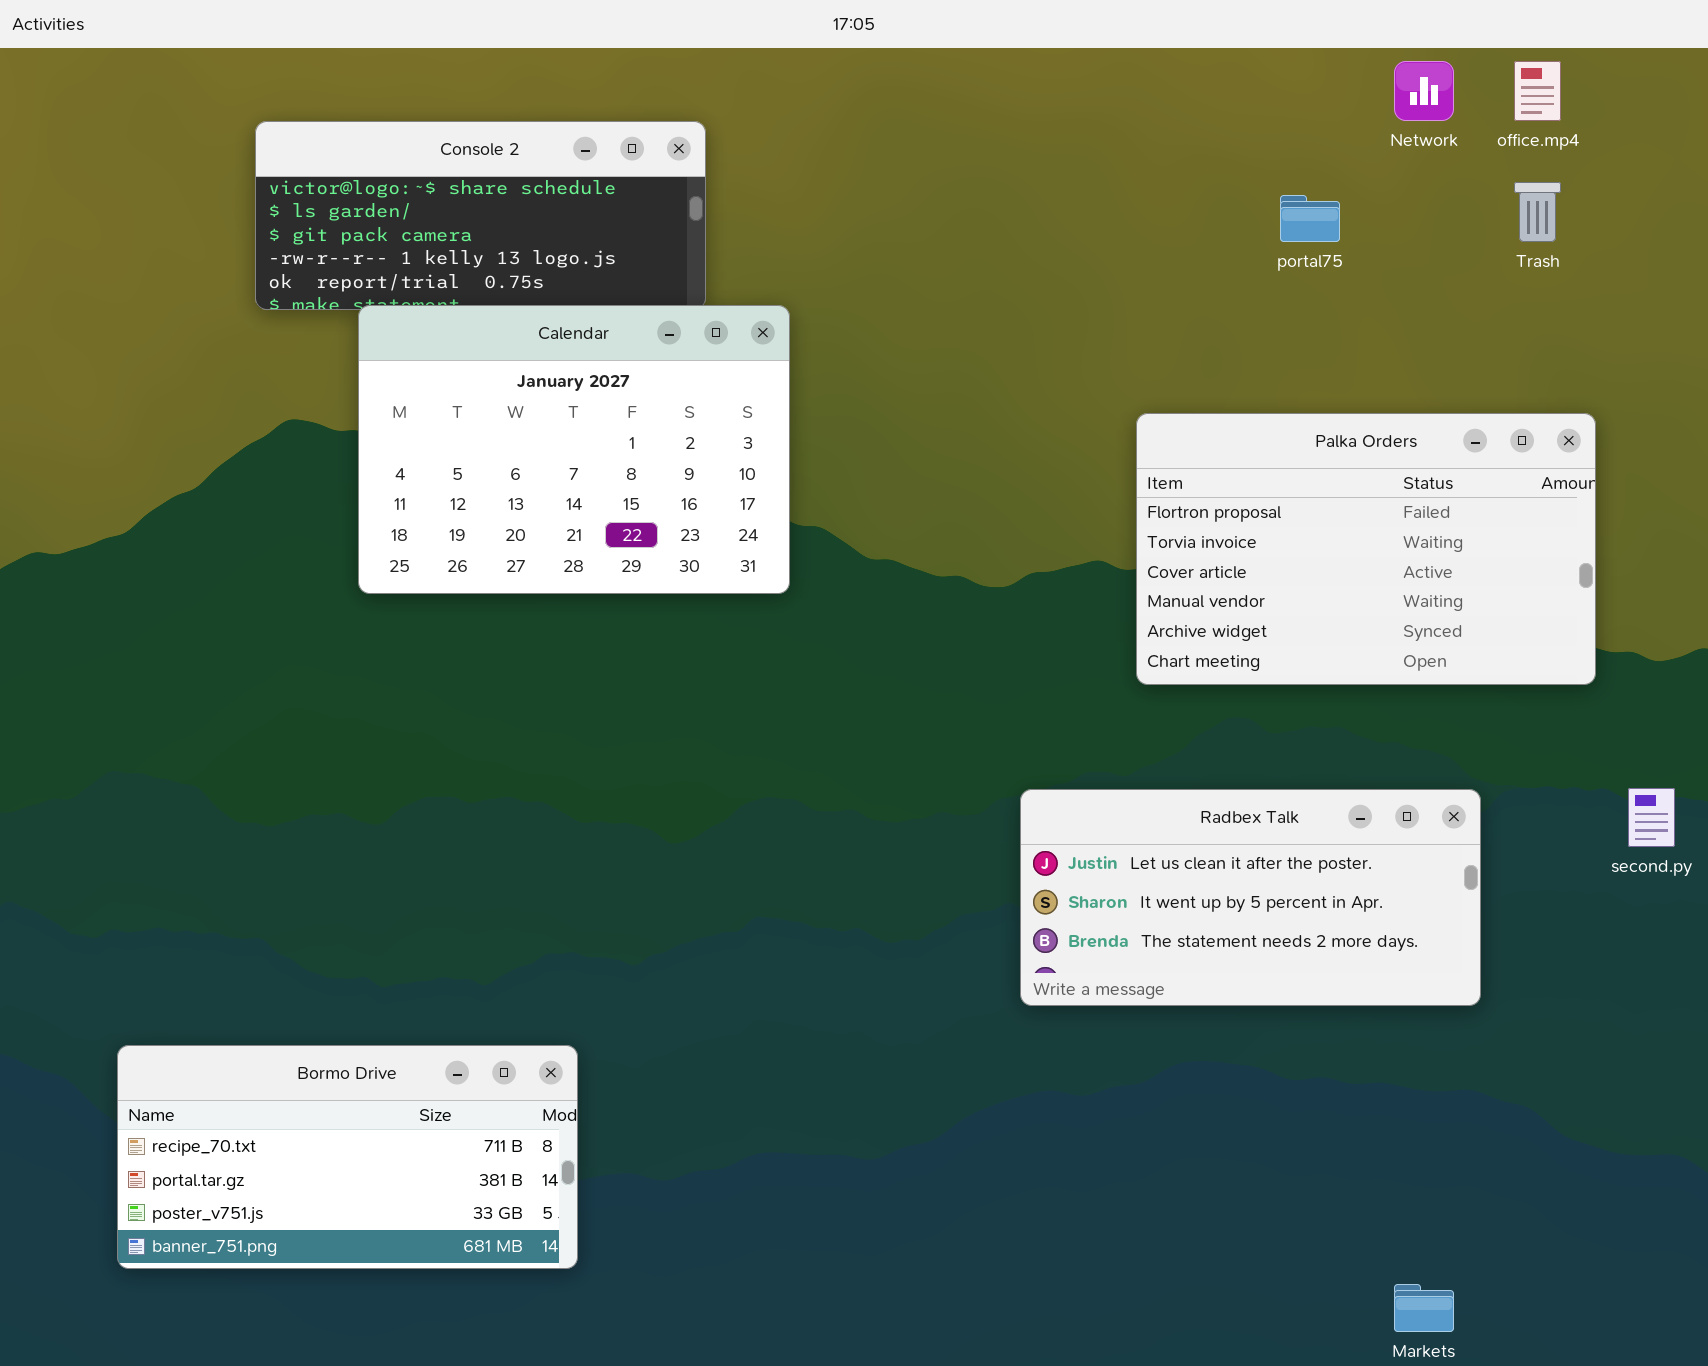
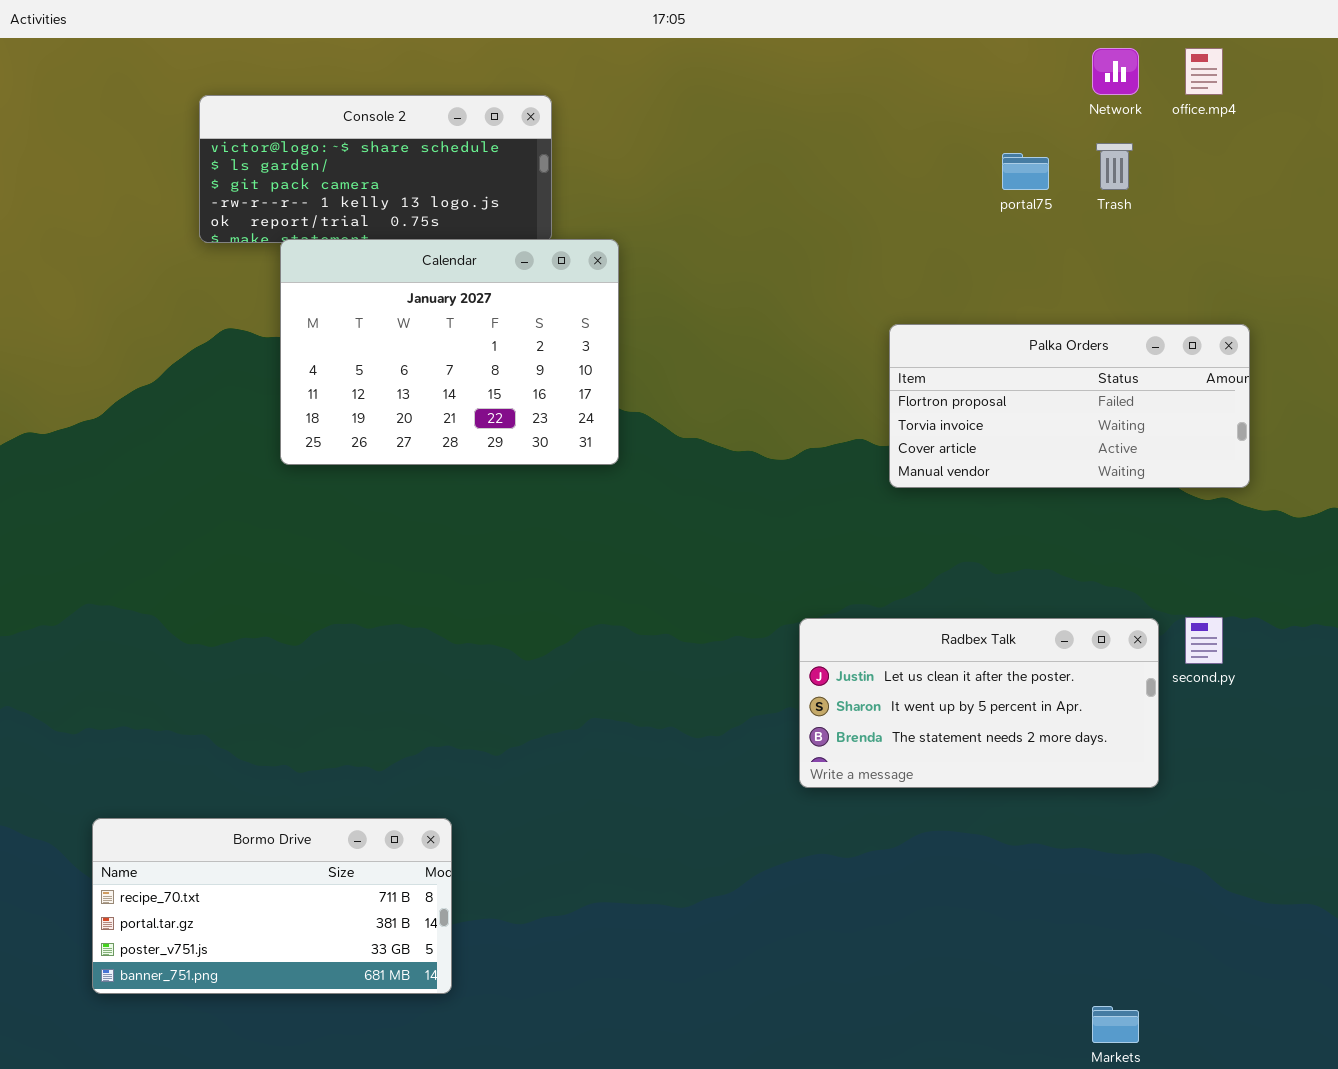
Trash: [1514,182,1561,242] -> [1096,143,1133,190], moved
Palka Orders: [1136,413,1596,685] -> [889,324,1250,488], resized
second.py: [1628,788,1675,847] -> [1185,617,1223,664], moved

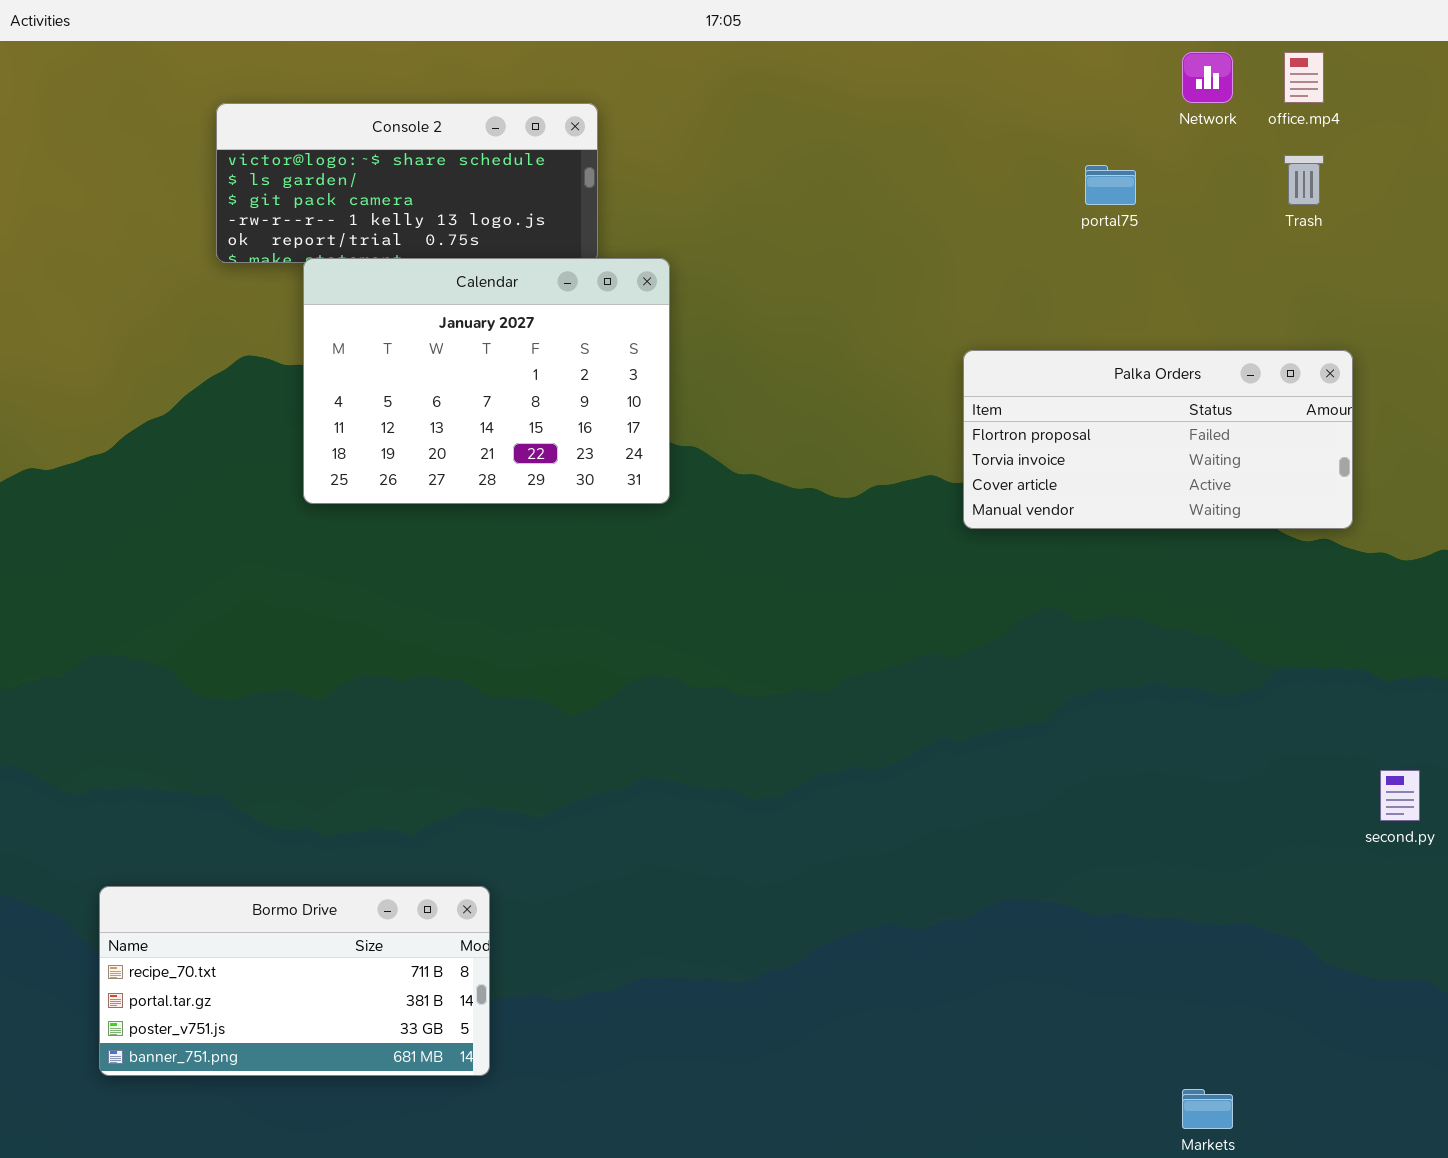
Trash: [1096,143,1133,190] -> [1284,155,1324,205], moved
second.py: [1185,617,1223,664] -> [1380,770,1420,821], moved
Radbex Talk: [799,618,1159,788] -> none, closed

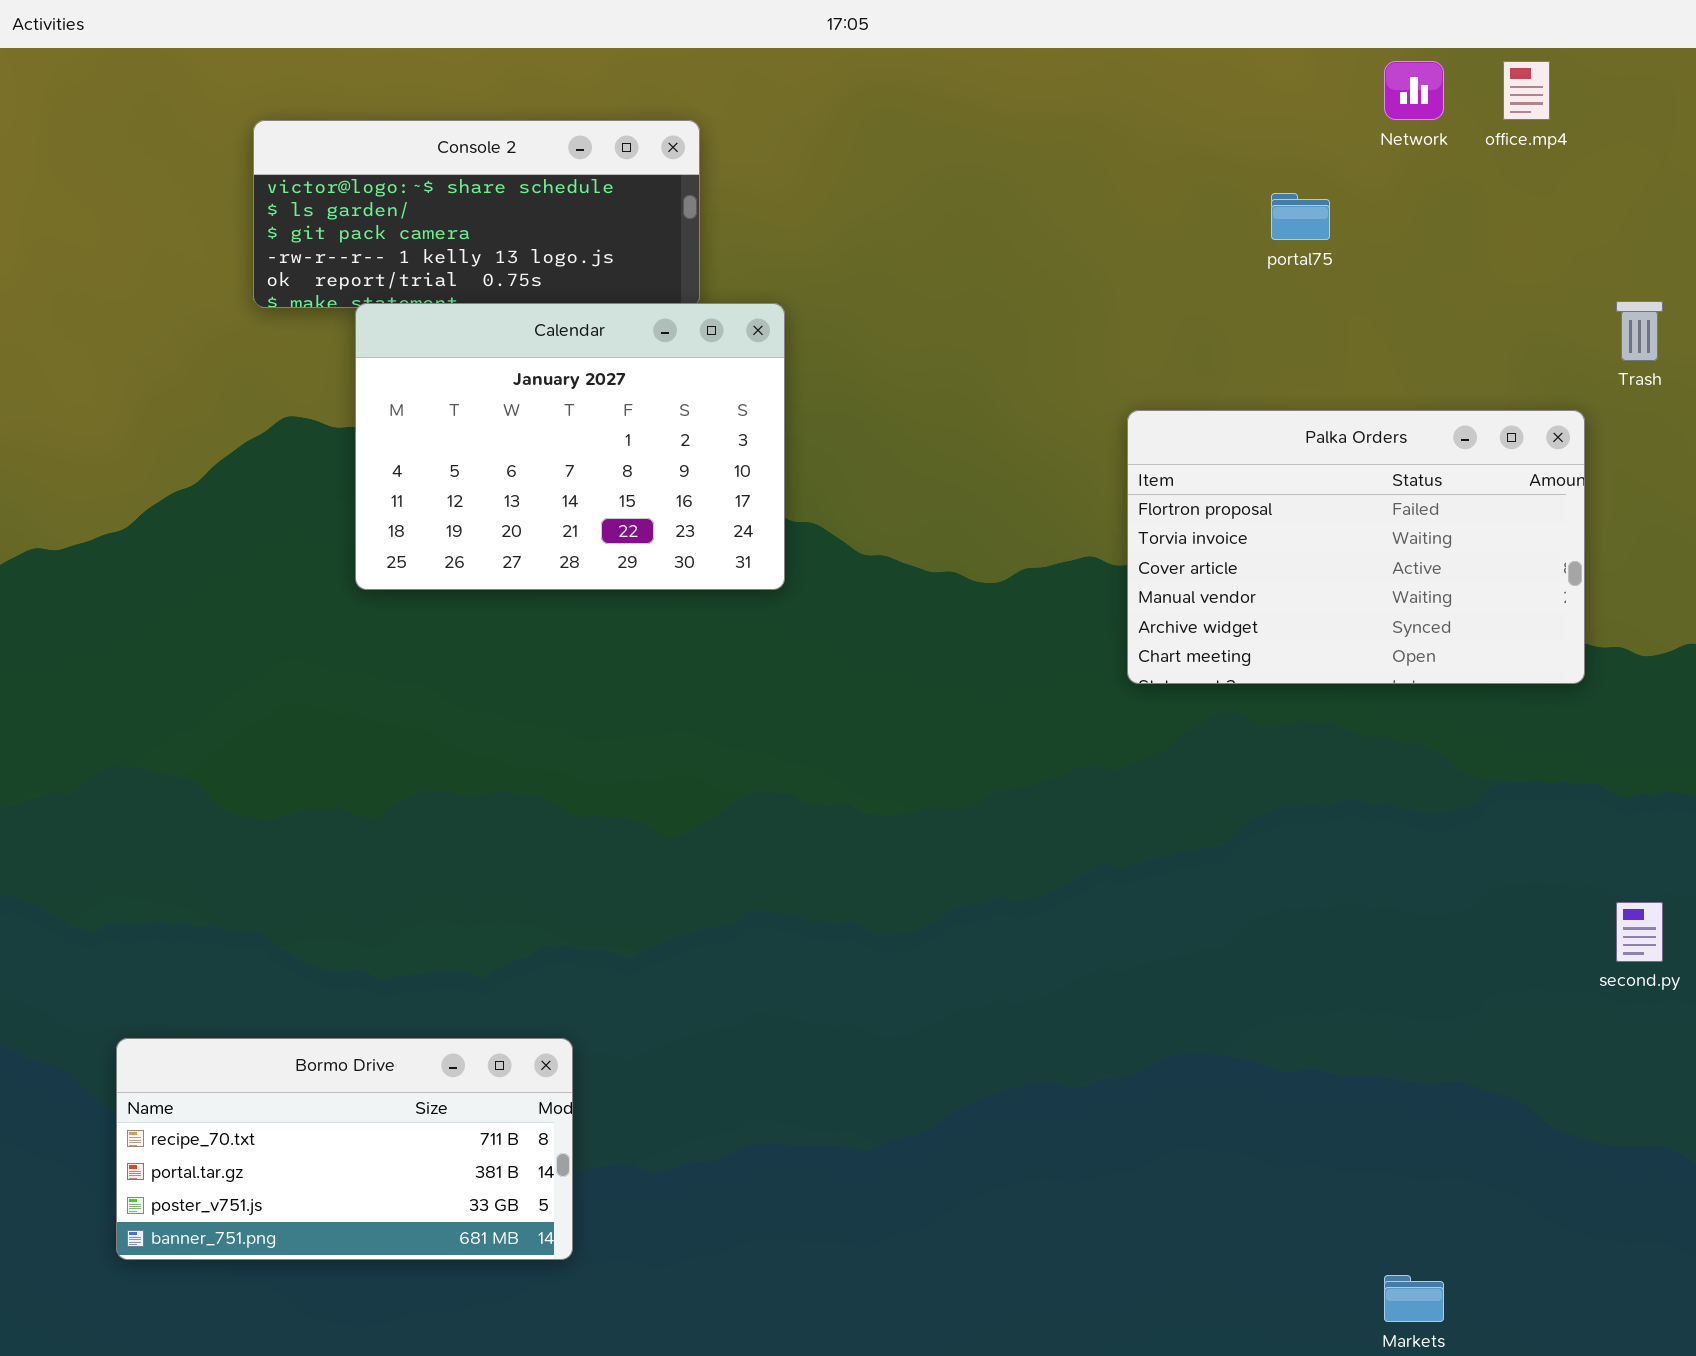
Trash: [1284,155,1324,205] -> [1616,301,1663,361], moved
Palka Orders: [963,350,1353,529] -> [1127,410,1585,684], resized

